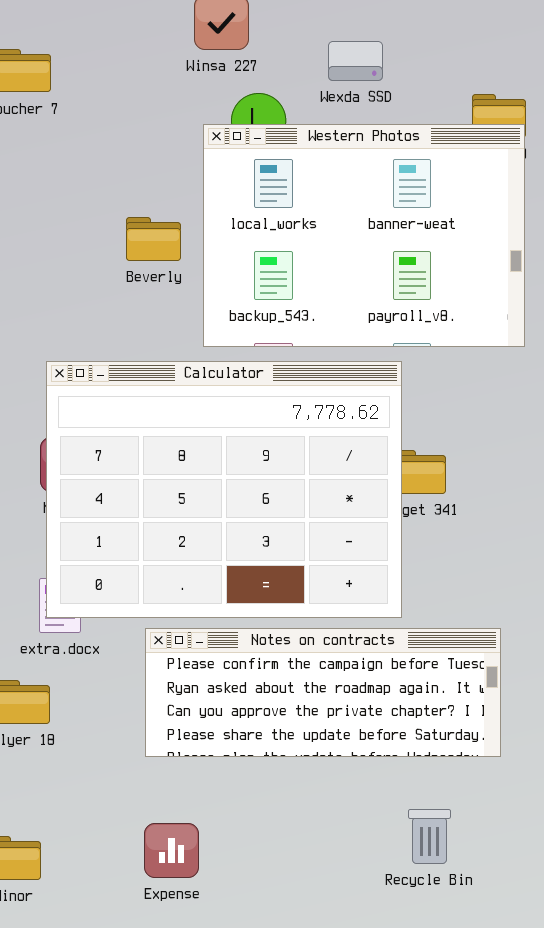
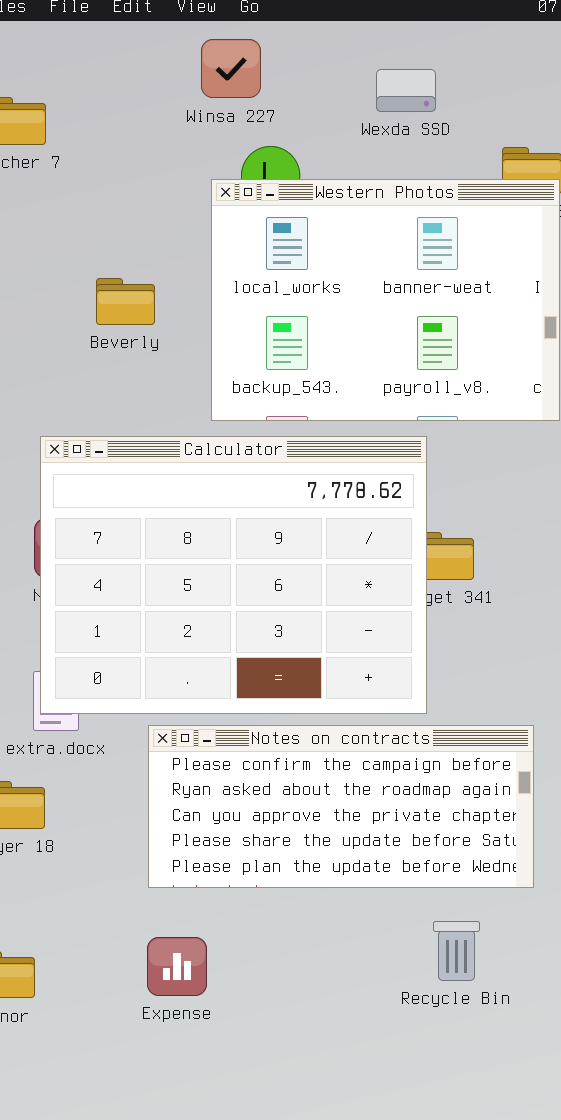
Wexda SSD: [328,41,383,81] -> [376,69,436,112], moved
Beverly: [126,217,181,261] -> [96,278,155,325], moved
Notes on contracts: [145,628,501,757] -> [148,725,534,888], resized

